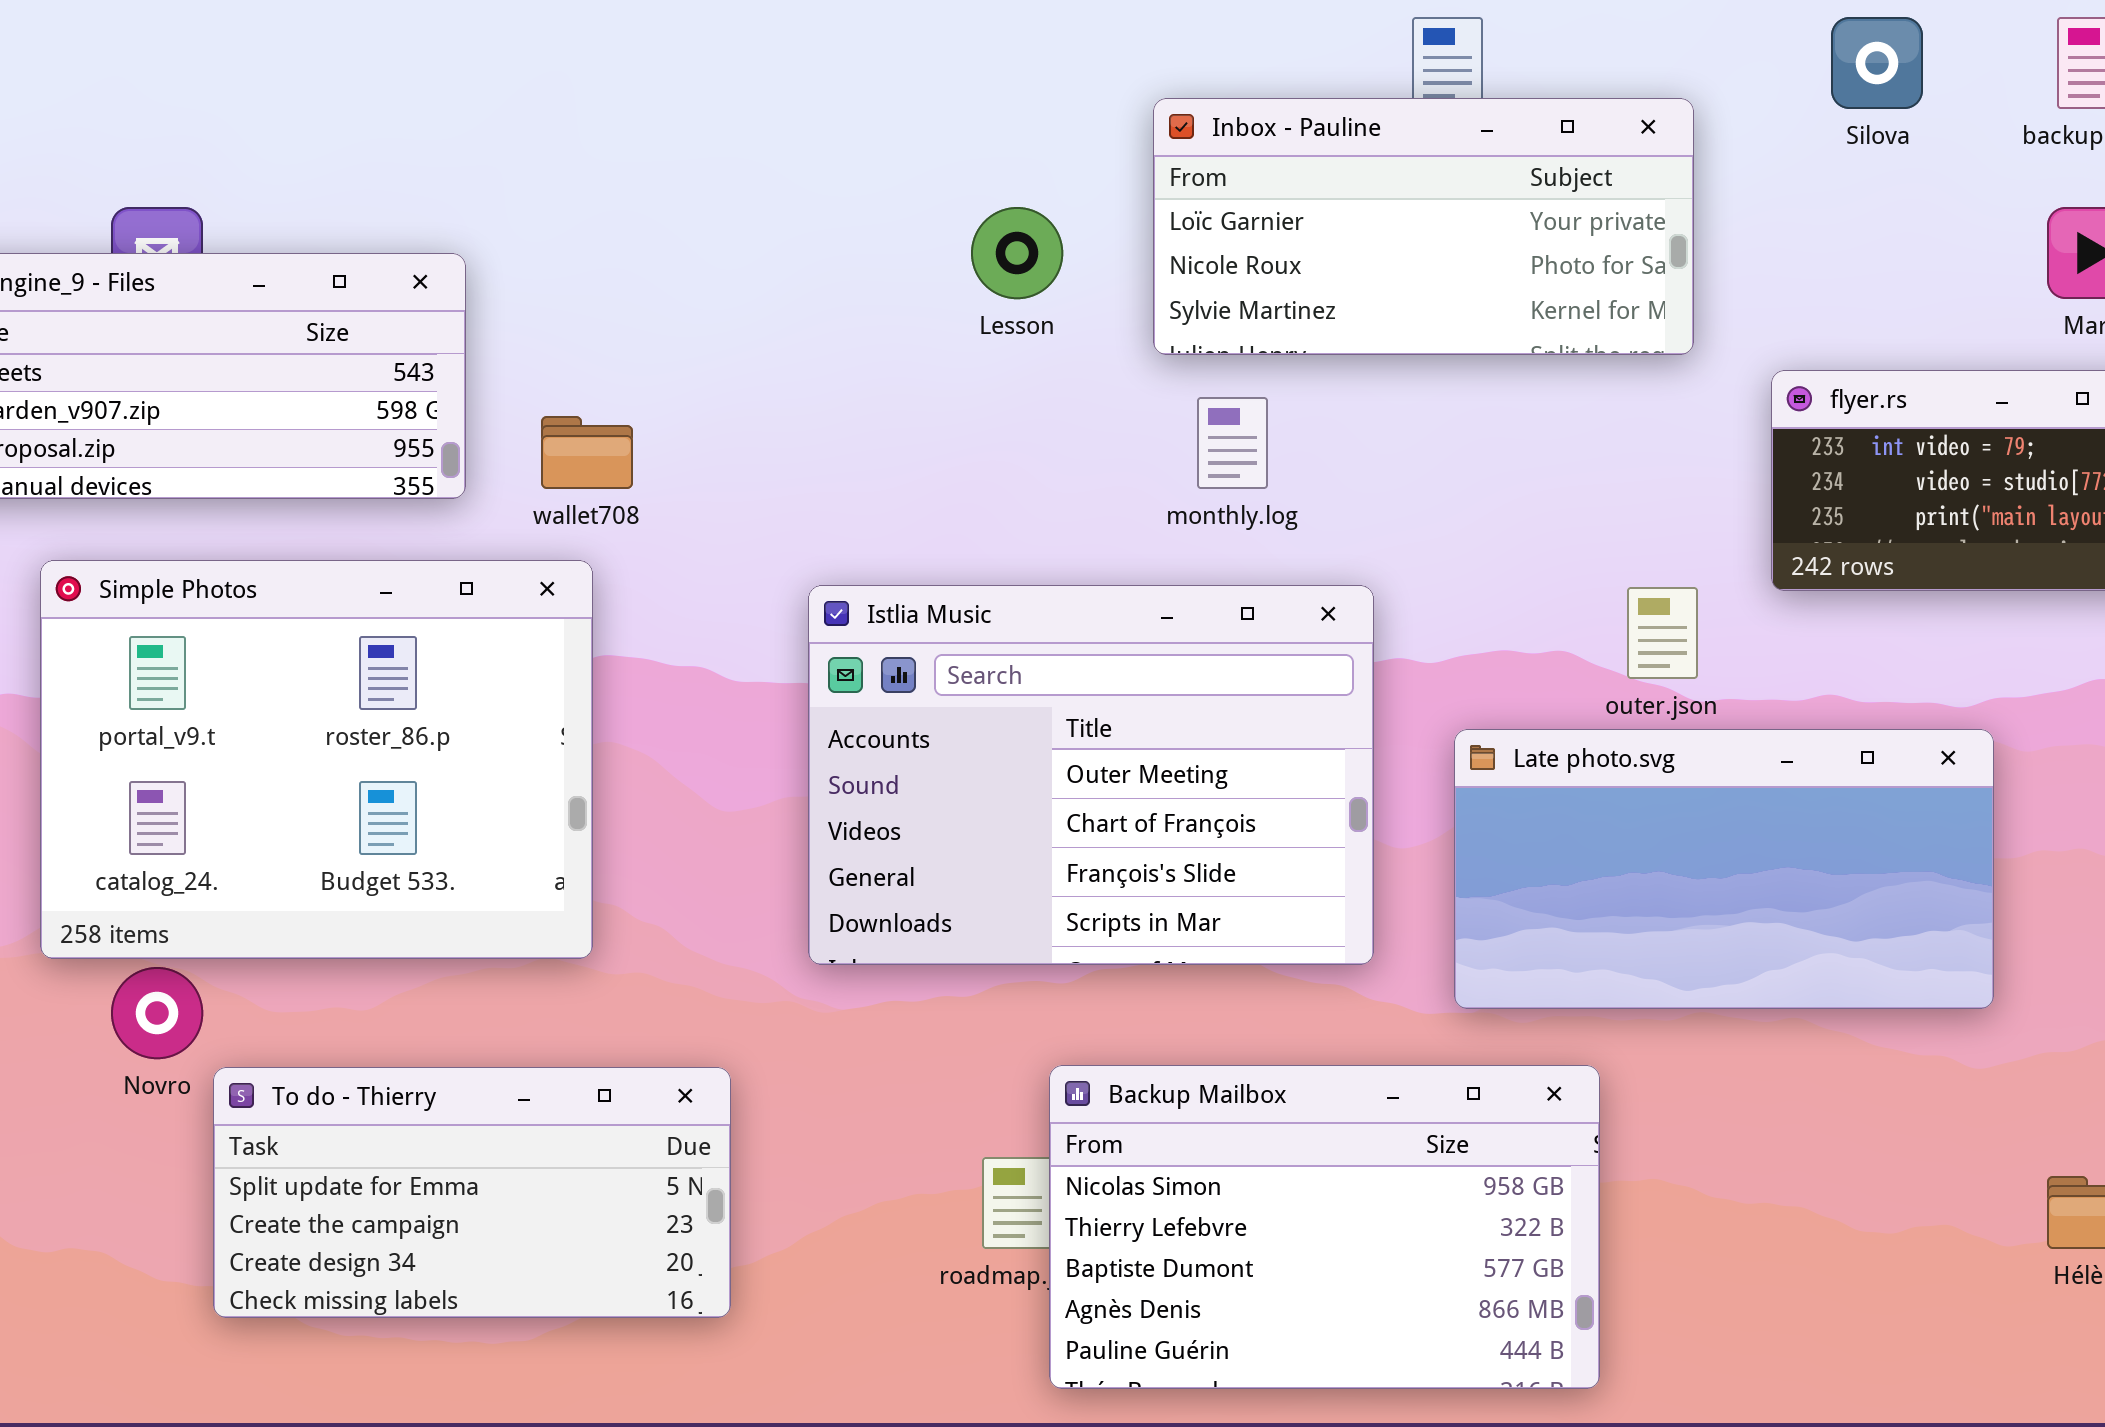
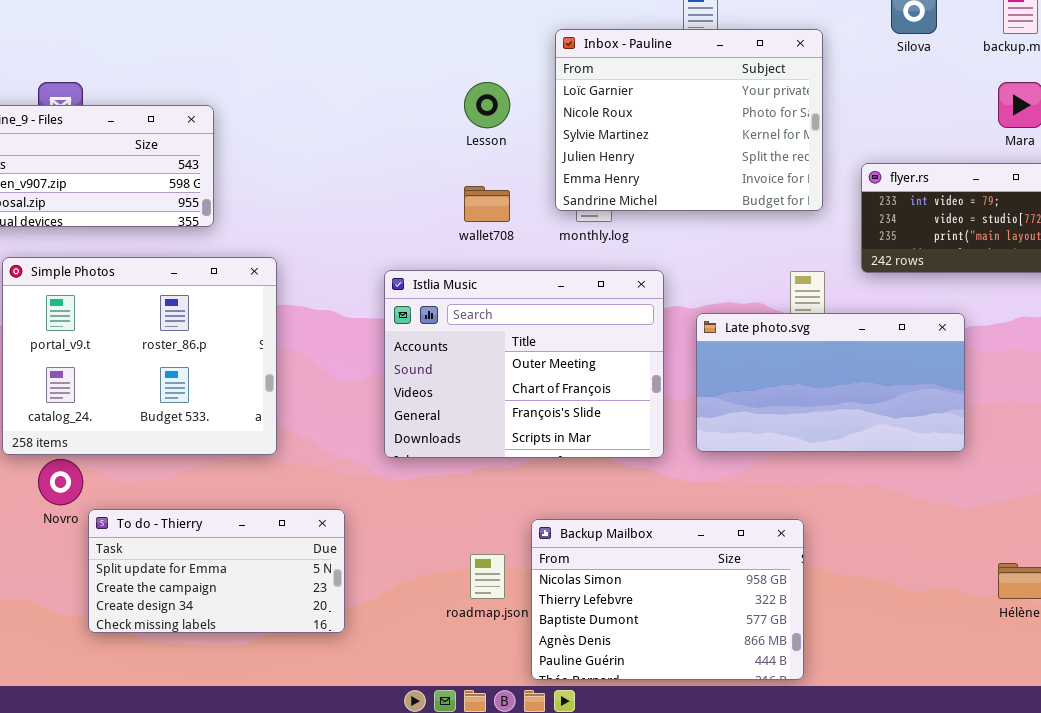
Inbox - Pauline: [1153,98,1694,355] -> [555,29,823,211], resized
wallet708: [541,416,633,489] -> [464,186,510,222], moved
Late photo.svg: [1454,729,1994,1009] -> [696,313,965,452], moved
Backup Mailbox: [1049,1065,1600,1389] -> [531,519,804,680], moved

